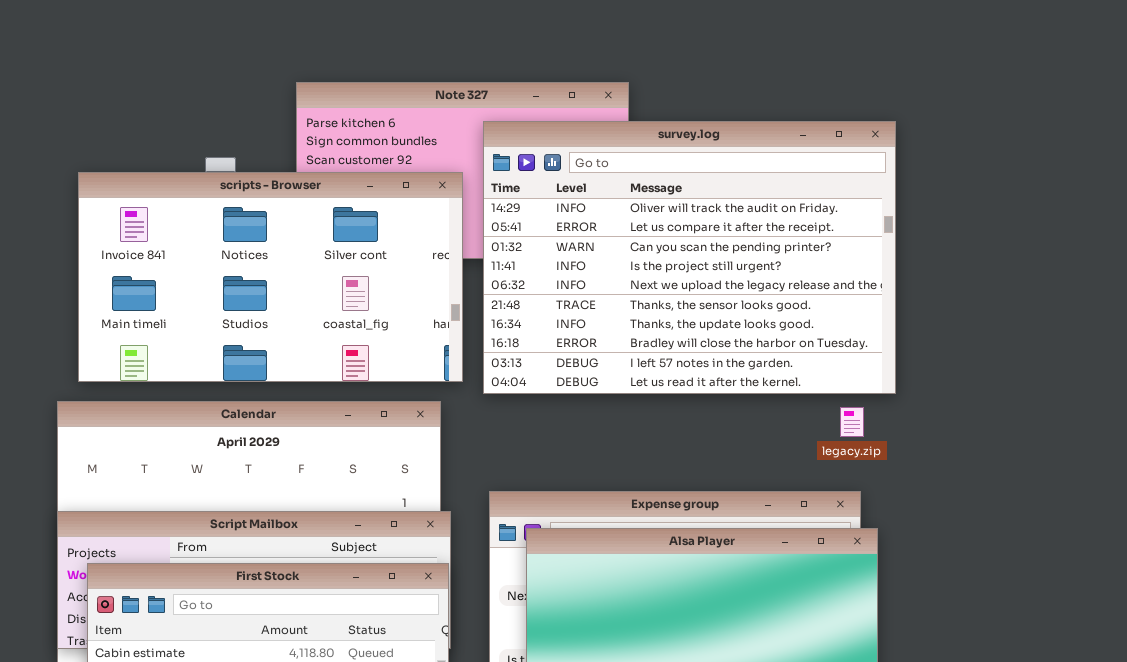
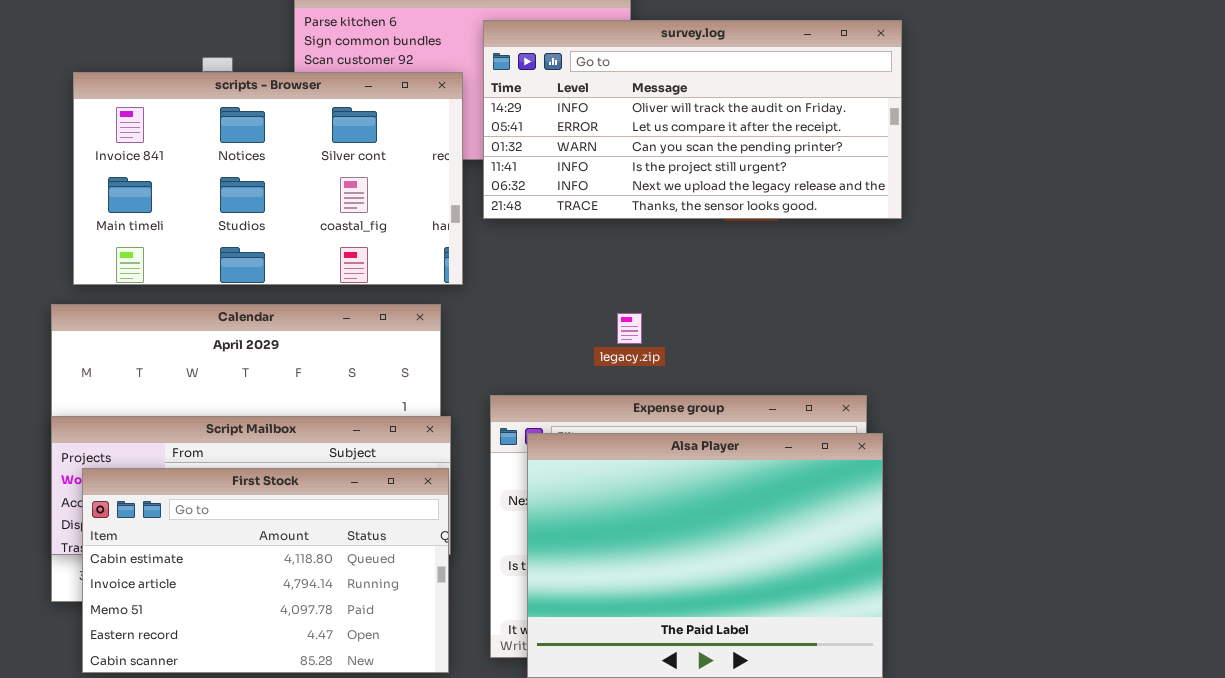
survey.log: [483,121,896,394] -> [483,20,902,219], resized
legacy.zip: [840,407,864,437] -> [617,313,642,344], moved

